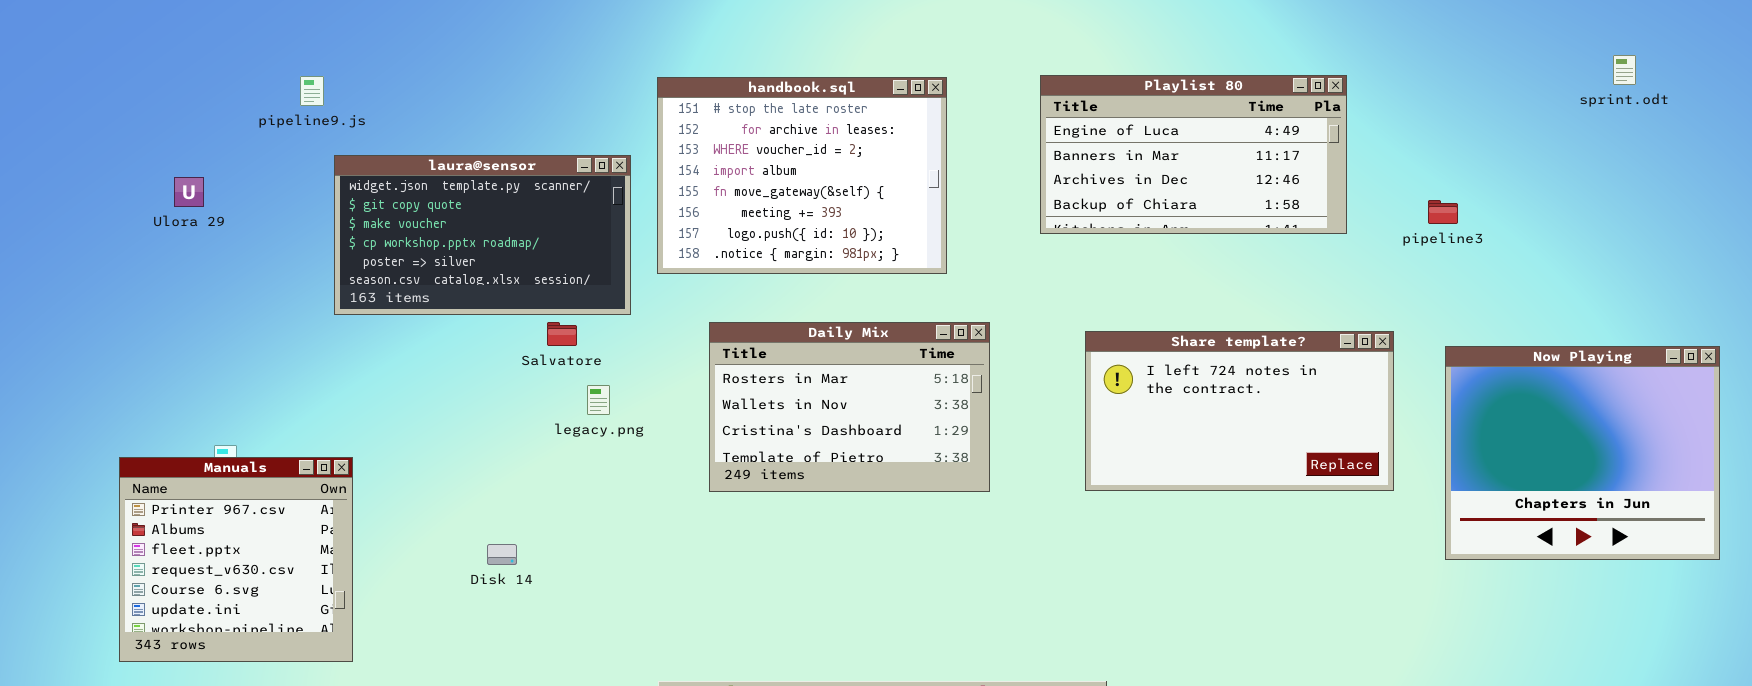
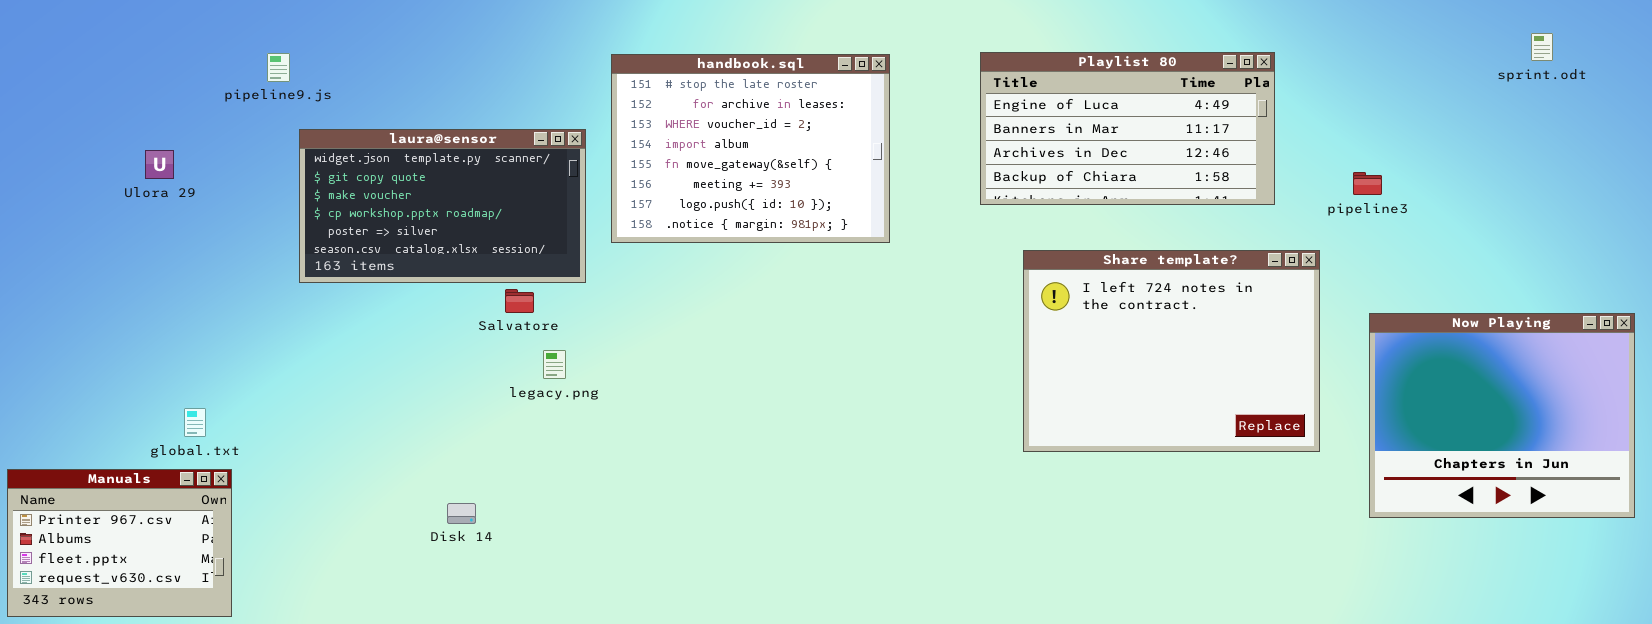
Daily Mix: [709,322,990,492] -> none, closed
Share template?: [1085,331,1394,491] -> [1023,250,1320,452], resized
Manuals: [119,457,353,662] -> [7,469,232,617], moved, resized

